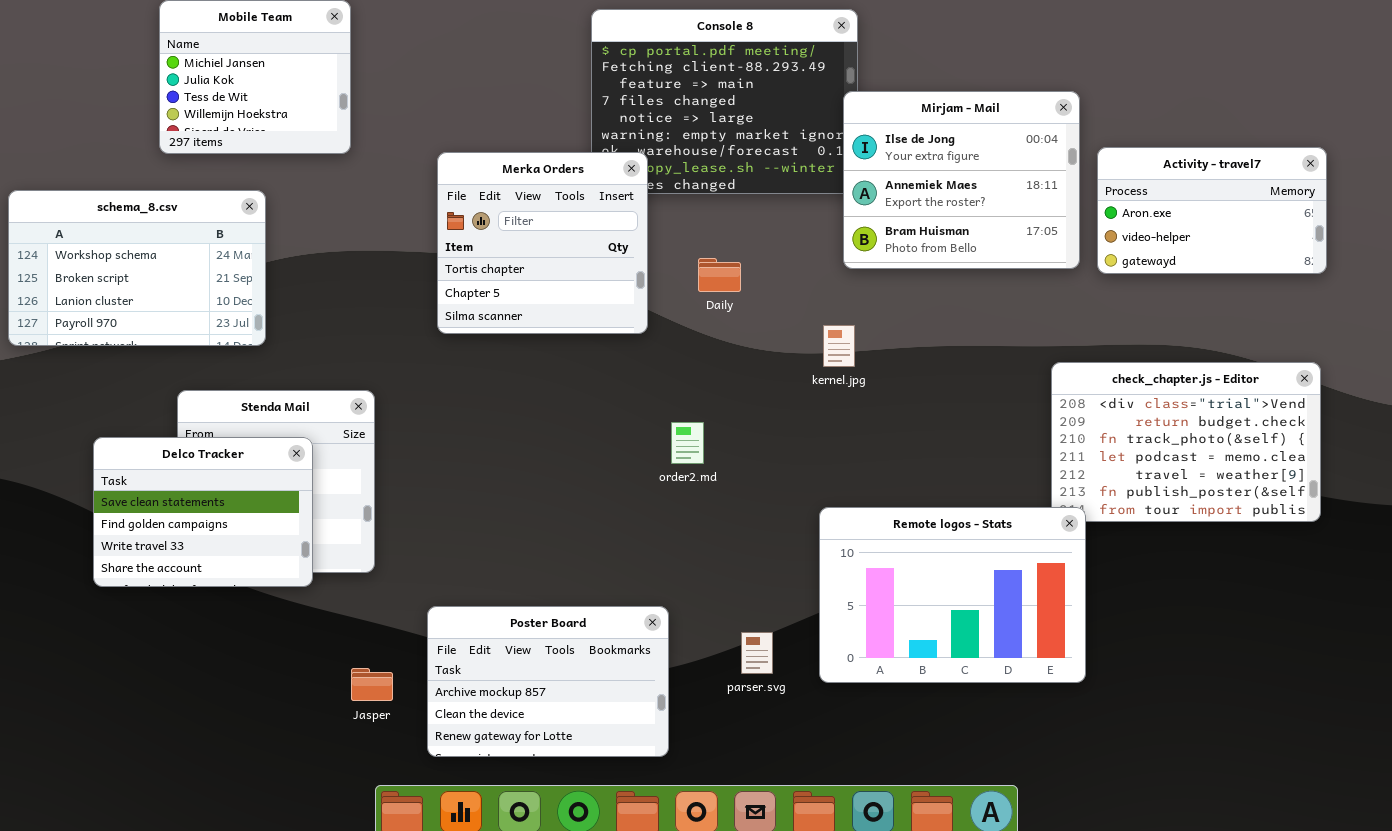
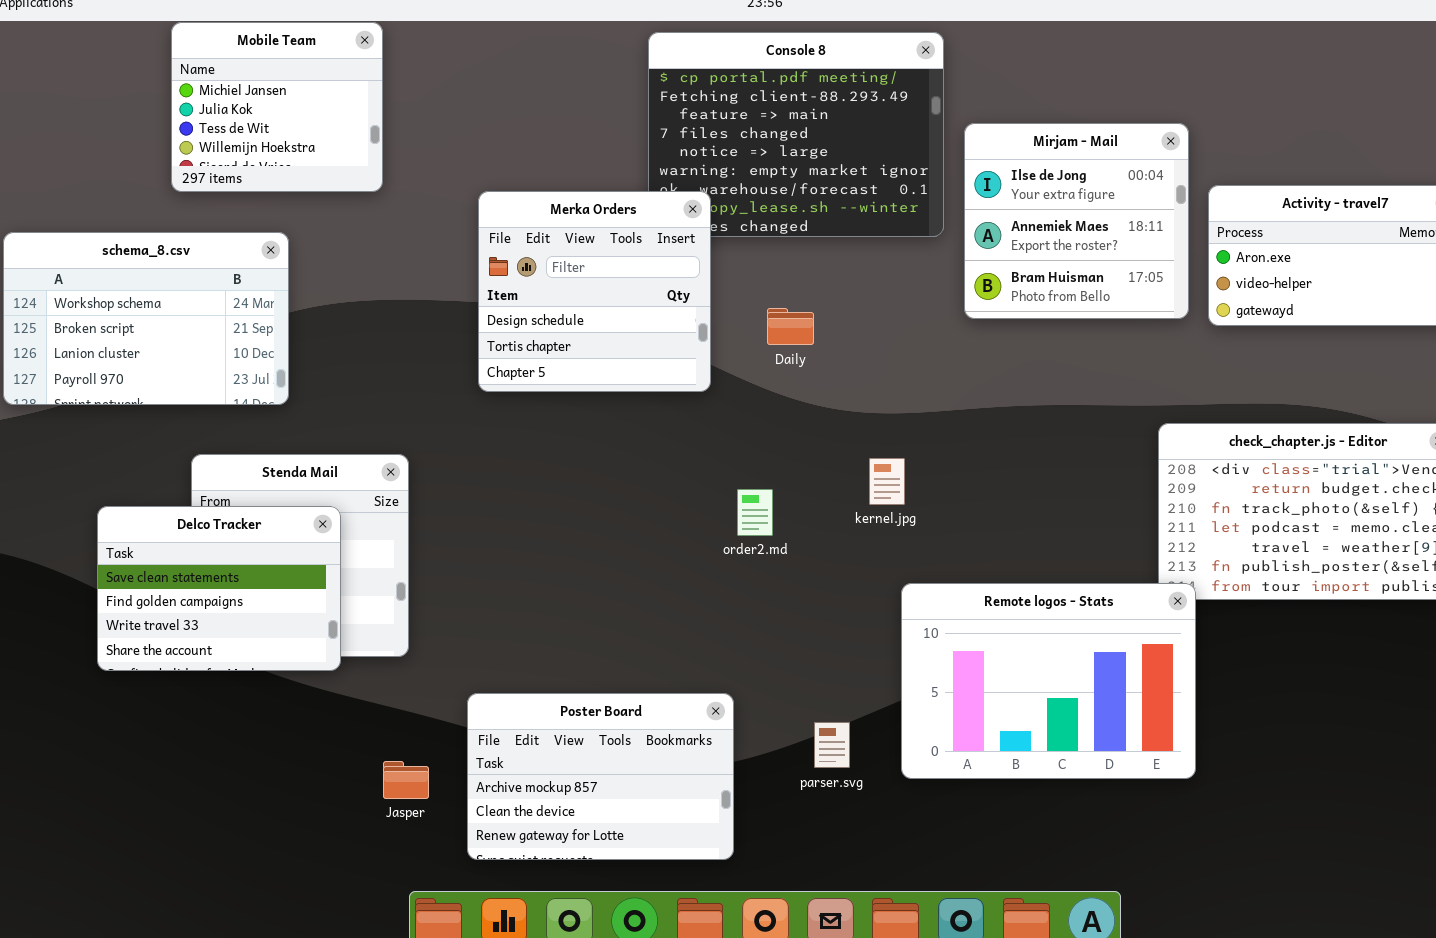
Mirjam - Mail: [843,91,1080,269] -> [964,123,1189,319], resized
Merka Orders: [437,152,648,334] -> [478,191,711,392], scrolled up 1 row
kernel.jpg: [823,325,855,367] -> [869,458,905,505], moved

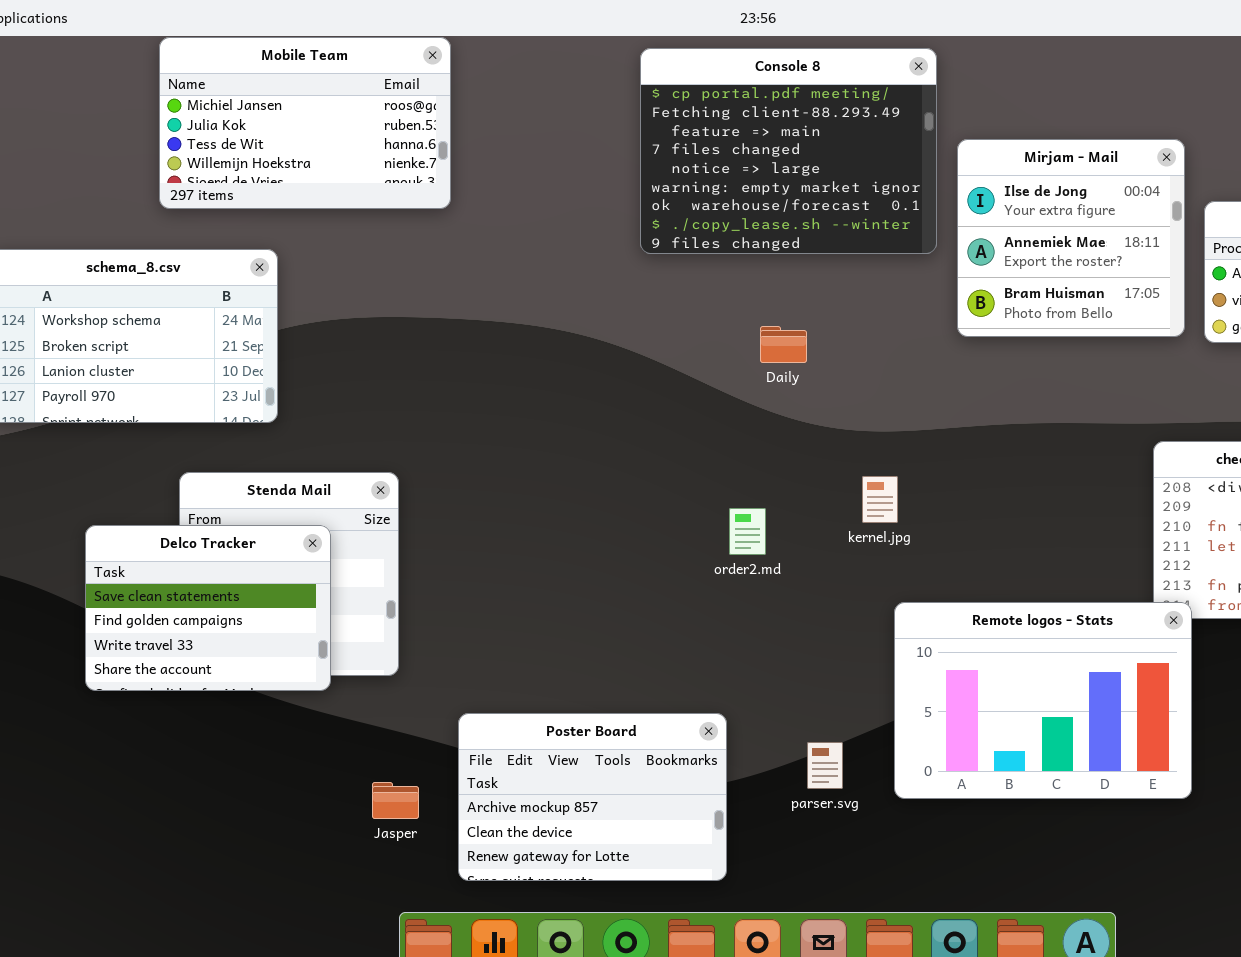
Mobile Team: [171,22,383,192] -> [159,37,451,209], resized
Merka Orders: [478,191,711,392] -> none, closed

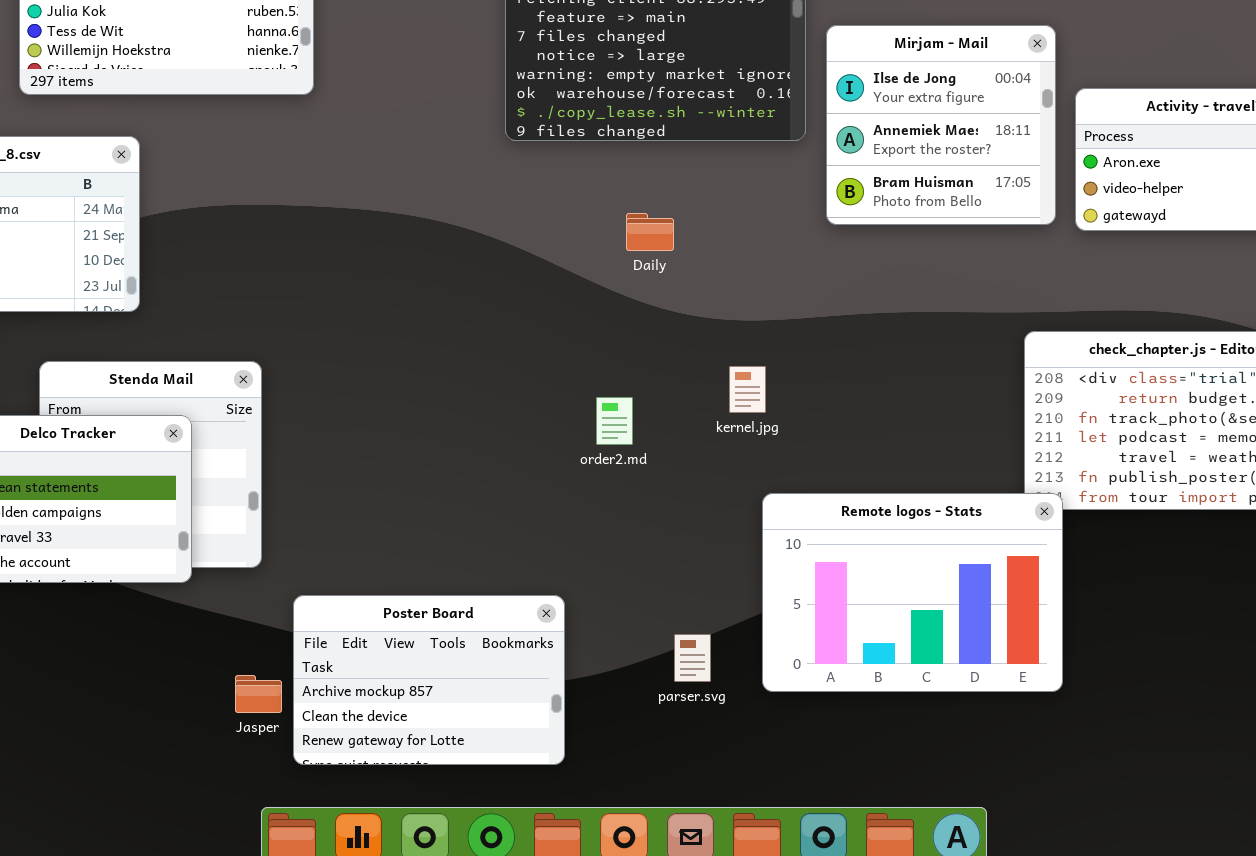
Poster Board: [458,713,727,881] -> [293,595,565,765], moved

